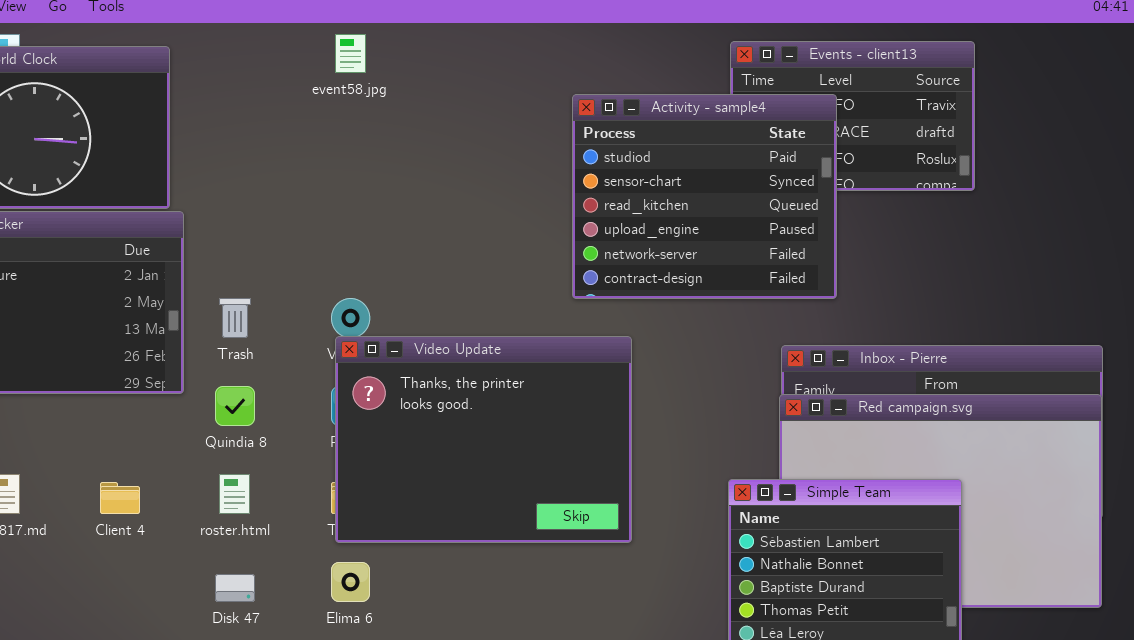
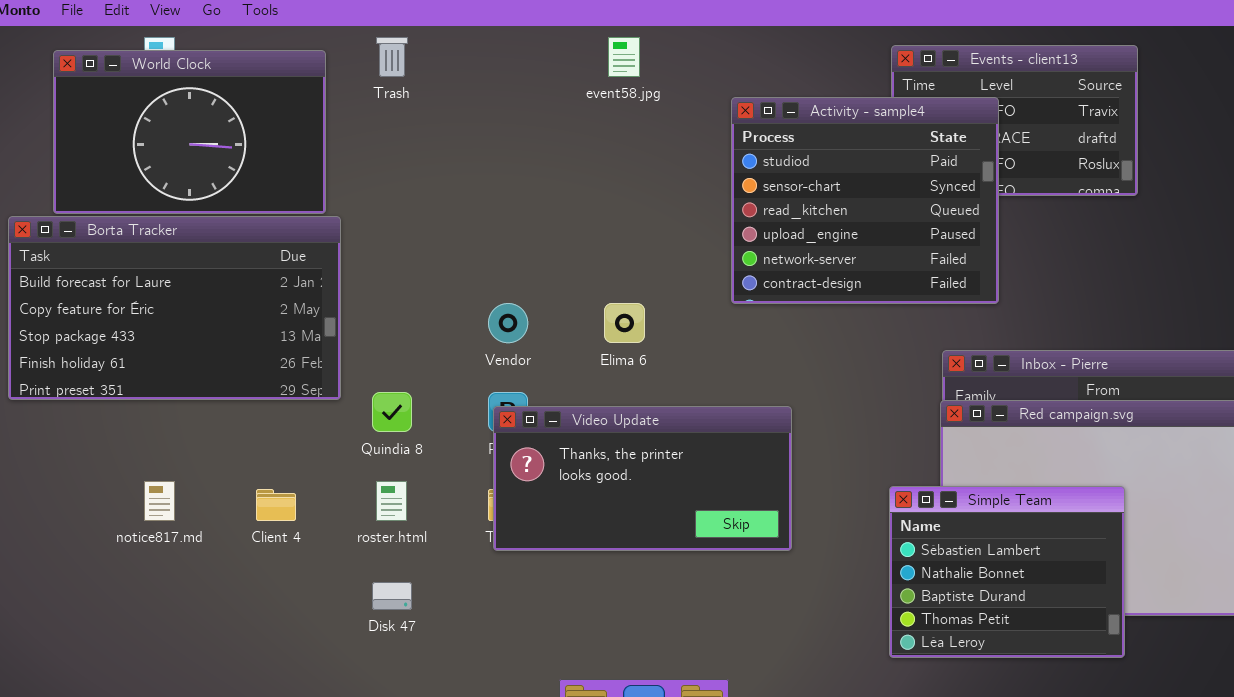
event58.jpg: [335,34,366,73] -> [608,37,640,77], moved
Trash: [219,298,251,338] -> [376,37,408,77], moved
Video Update: [335,336,632,543] -> [493,406,792,551], resized
Elima 6: [331,562,370,602] -> [604,303,645,343], moved

